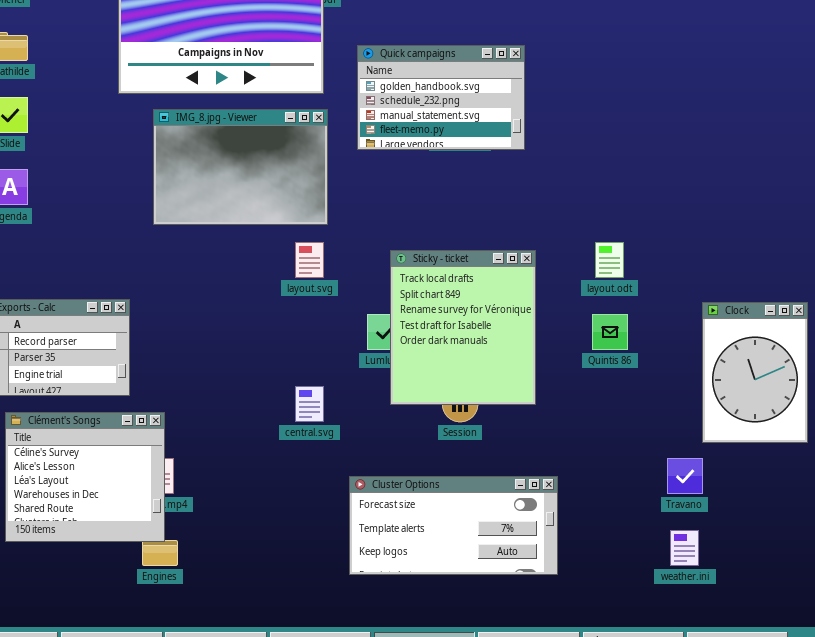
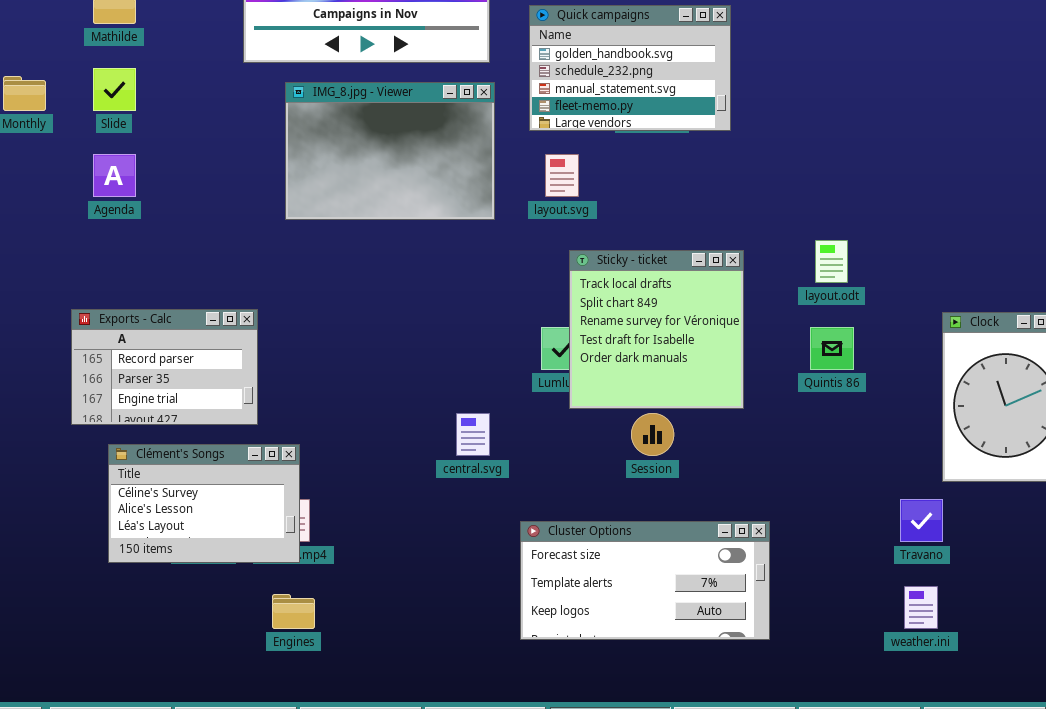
layout.svg: [295,242,324,278] -> [545,154,579,197], moved
Sticky - ticket: [390,250,536,405] -> [569,250,744,409], resized
Clément's Songs: [5,412,165,542] -> [108,444,300,563], resized

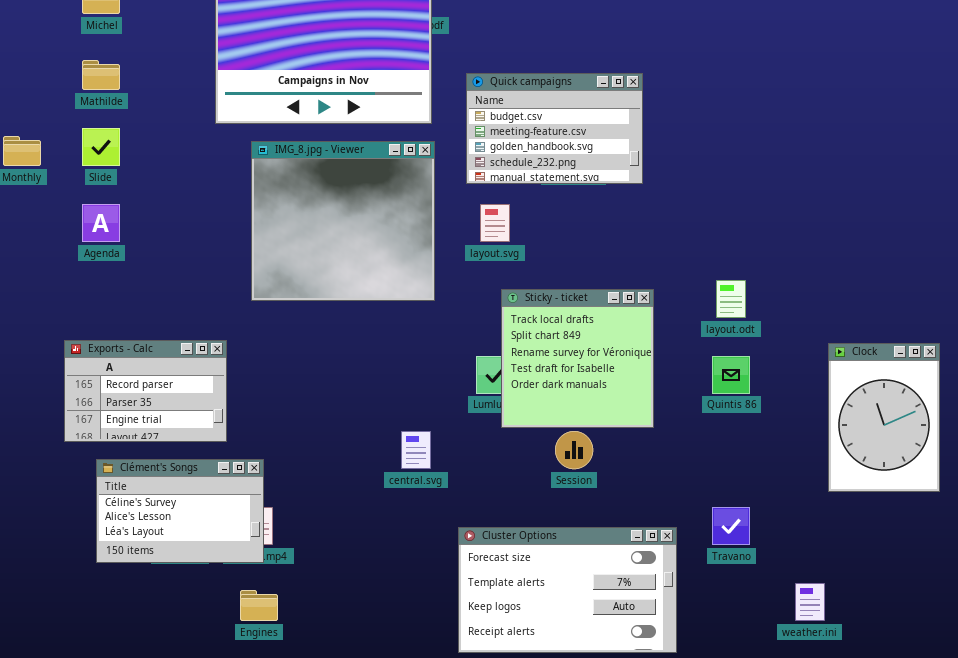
Quick campaigns: [529,5,731,131] -> [466,73,643,184], scrolled up 2 rows
IMG_8.jpg - Viewer: [285,82,495,220] -> [251,141,435,301], resized
Travano: [900,499,943,542] -> [712,507,750,545], moved
Cluster Options: [520,521,770,640] -> [458,527,677,653], resized

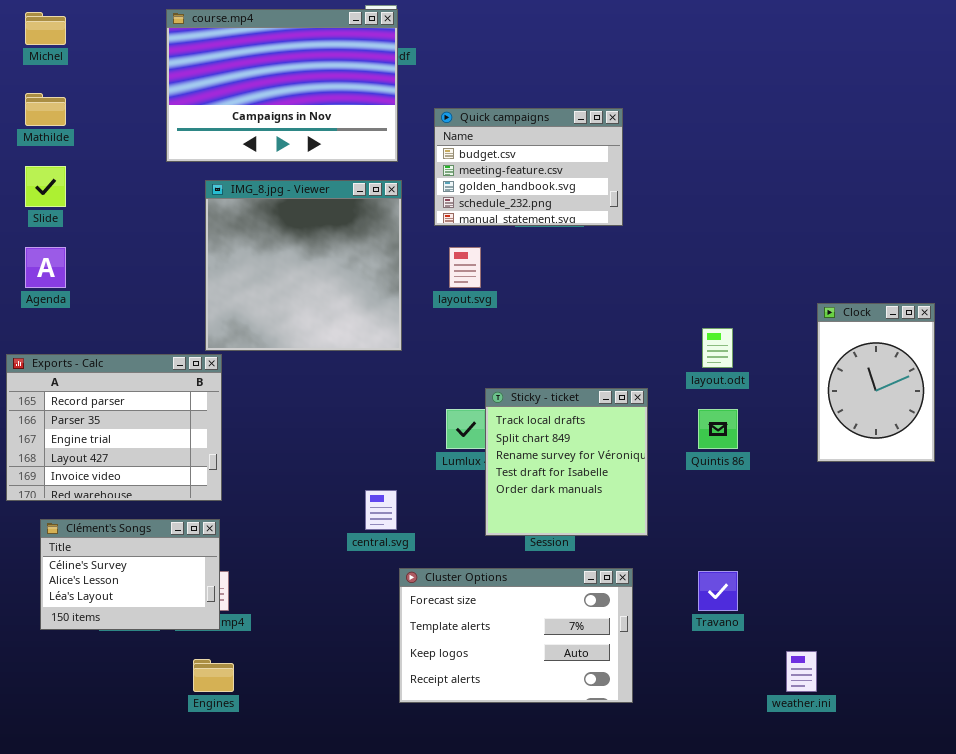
Sticky - ticket: [501,289,654,428] -> [485,388,648,536], moved
Exports - Calc: [64,340,227,442] -> [6,354,222,501], resized
Clock: [828,343,940,492] -> [817,303,935,462], moved
Cluster Options: [458,527,677,653] -> [399,568,633,703], moved

